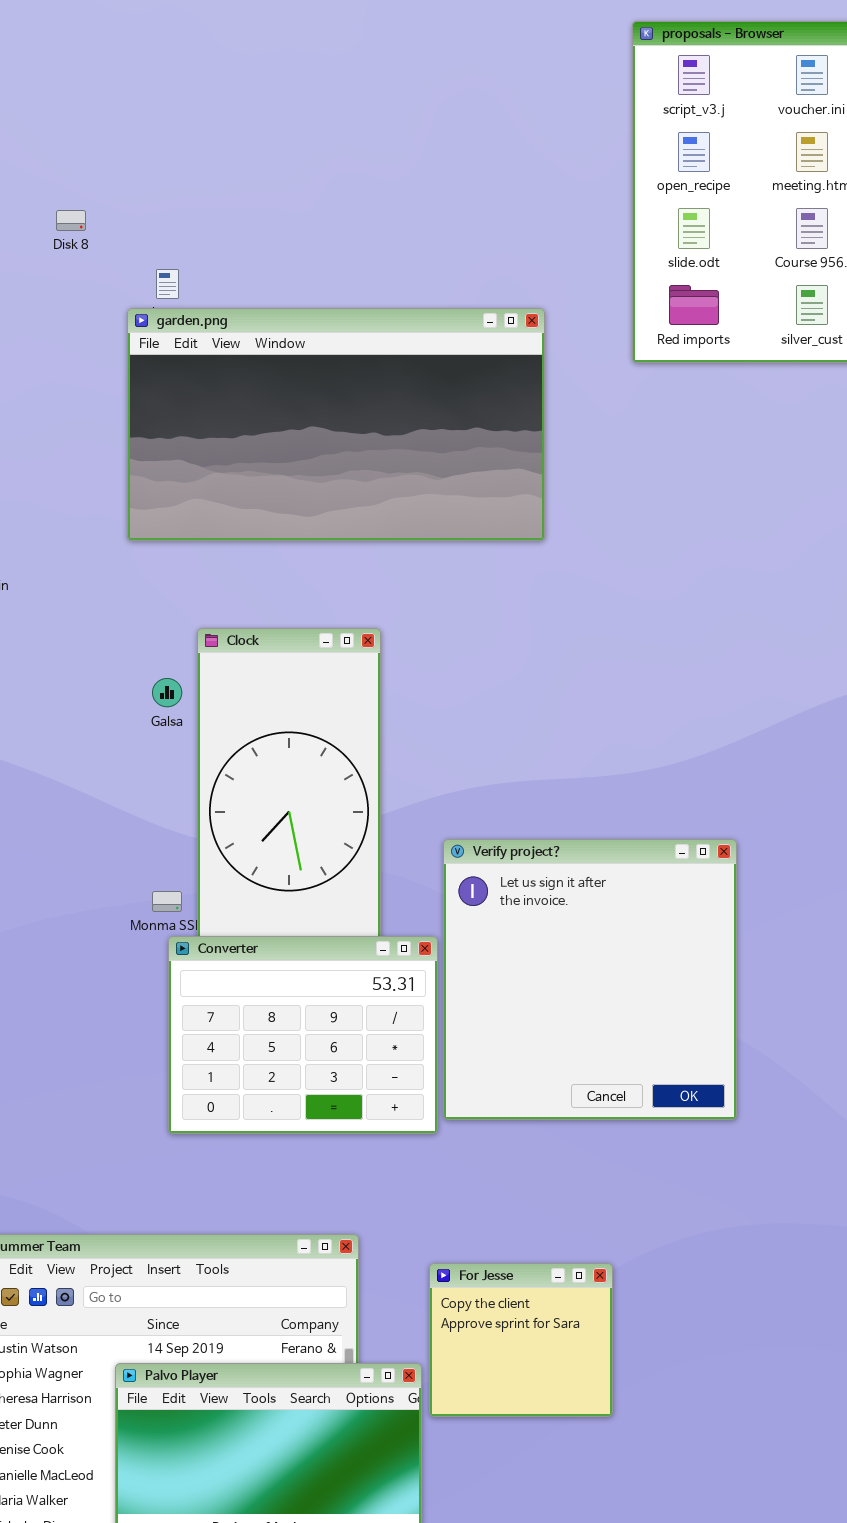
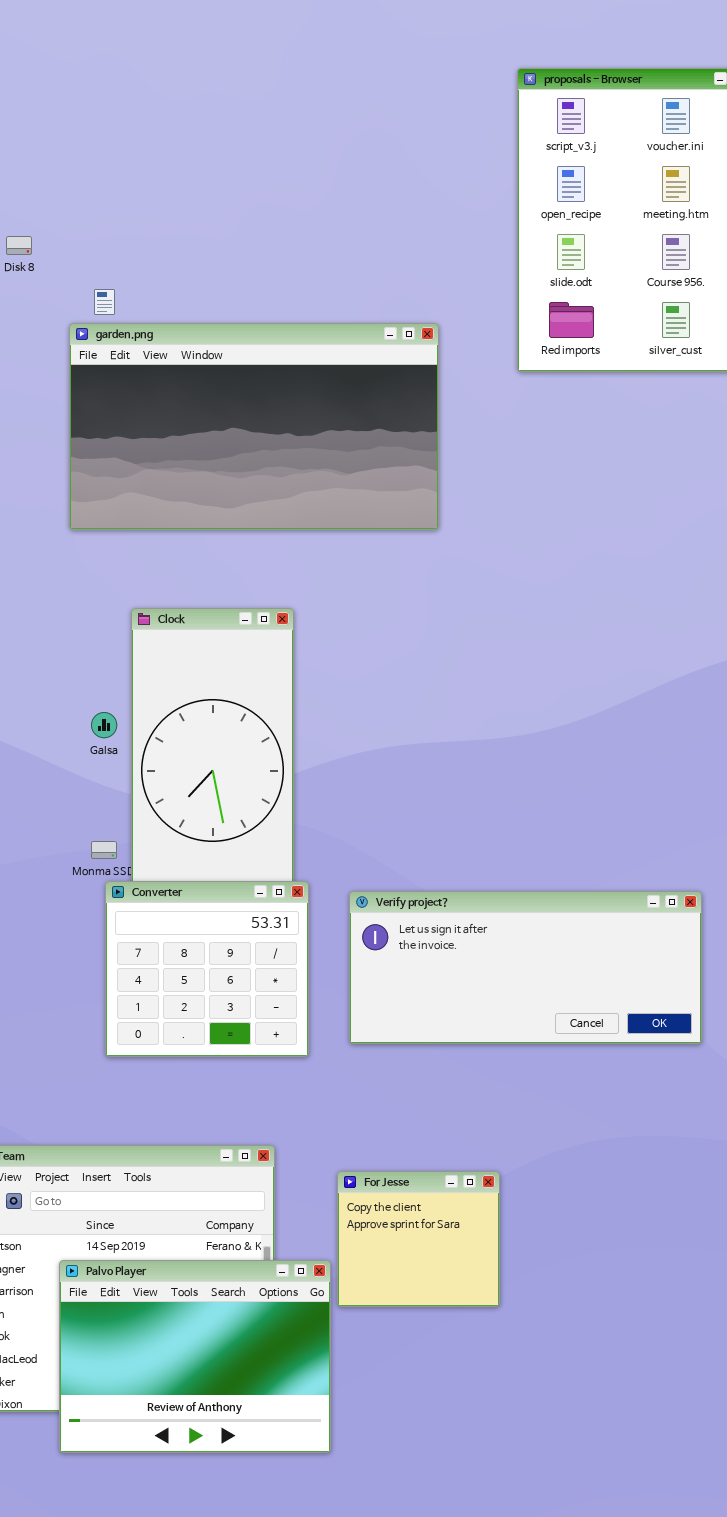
Galsa: [152,678,182,707] -> [91,712,117,738], moved
Verify project?: [443,839,737,1120] -> [349,891,702,1044], resized
Converter: [168,936,438,1134] -> [105,881,309,1057], resized

